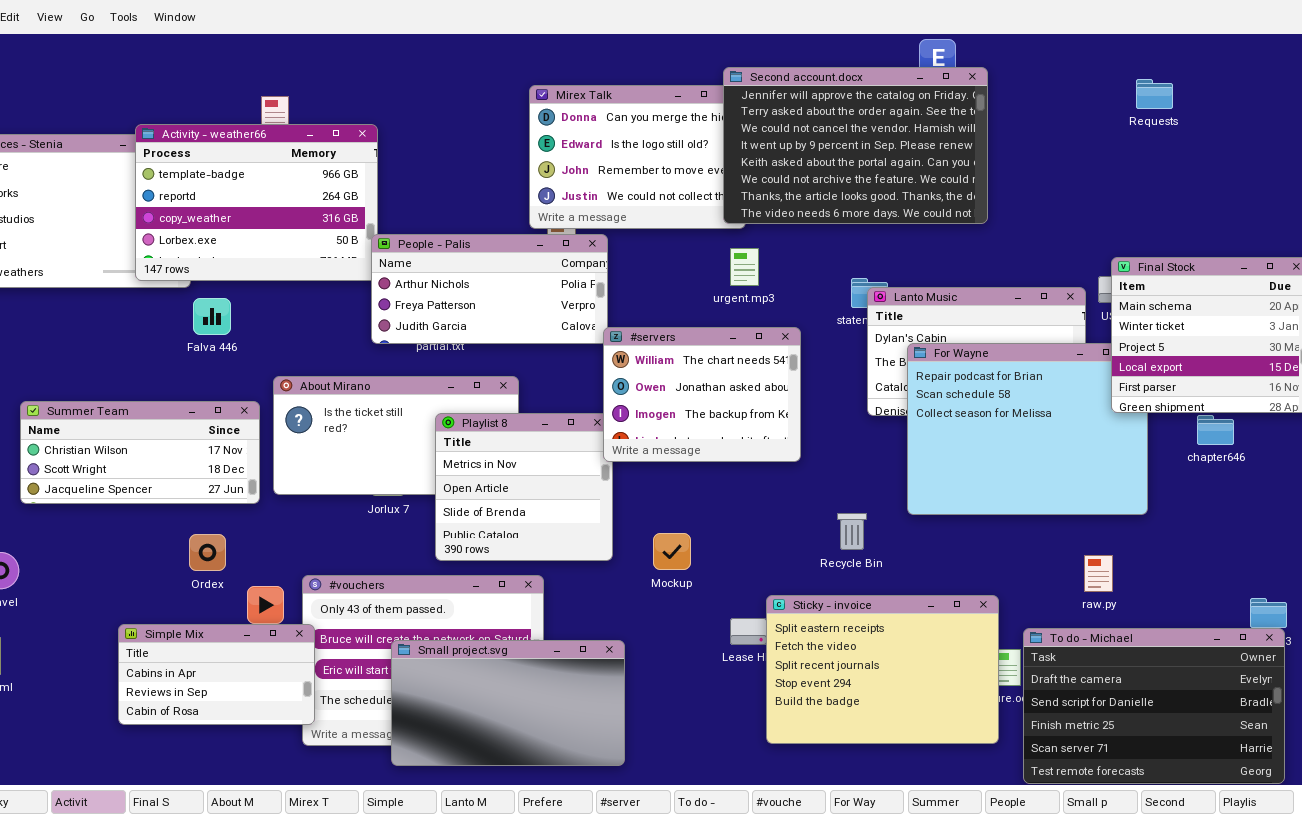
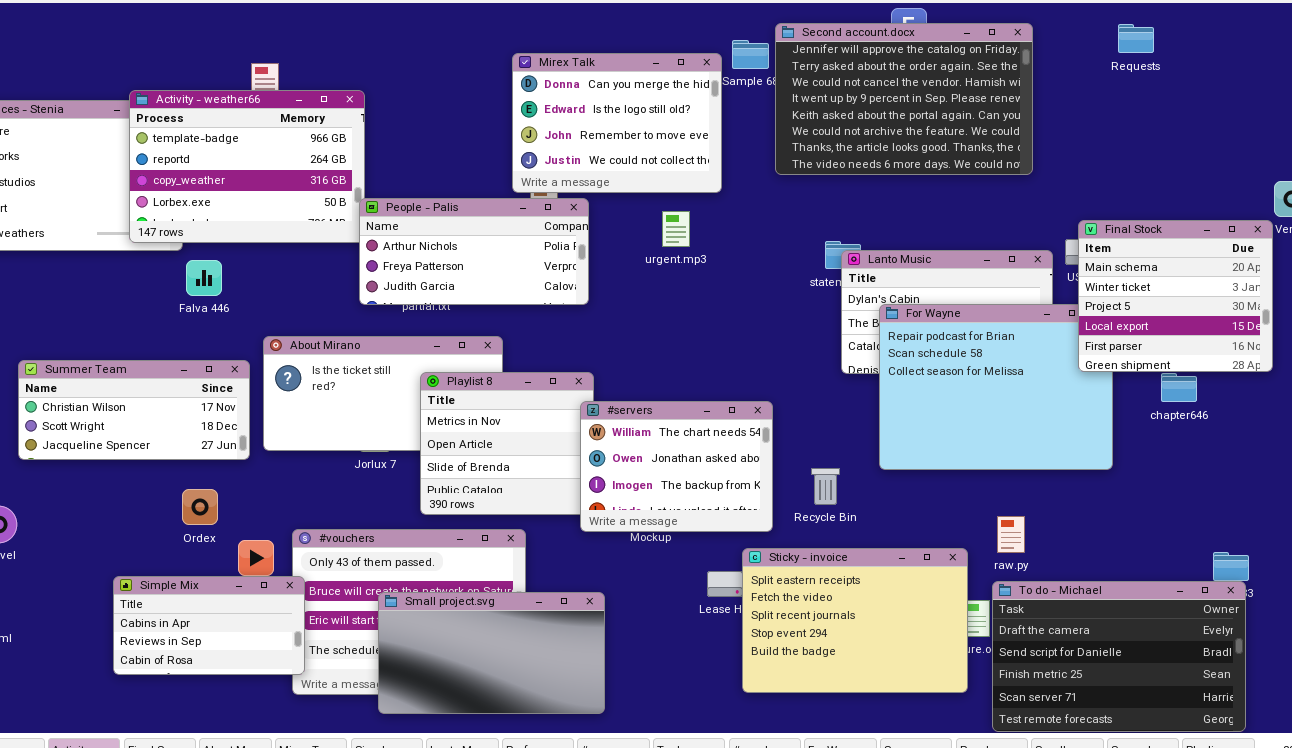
Second account.docx: [723,67,988,224] -> [775,23,1033,175], moved
Requests: [1136,79,1173,109] -> [1118,24,1154,53], moved
urgent.mp3: [730,248,759,286] -> [662,211,690,247], moved
#servers: [603,327,801,462] -> [580,401,773,532], moved
raw.py: [1084,555,1113,592] -> [997,516,1025,553], moved

